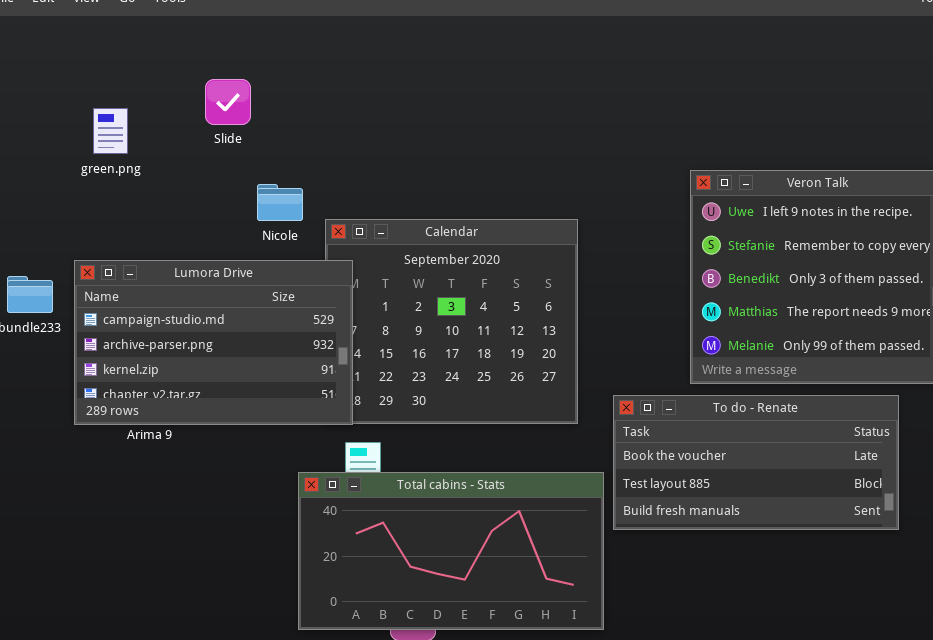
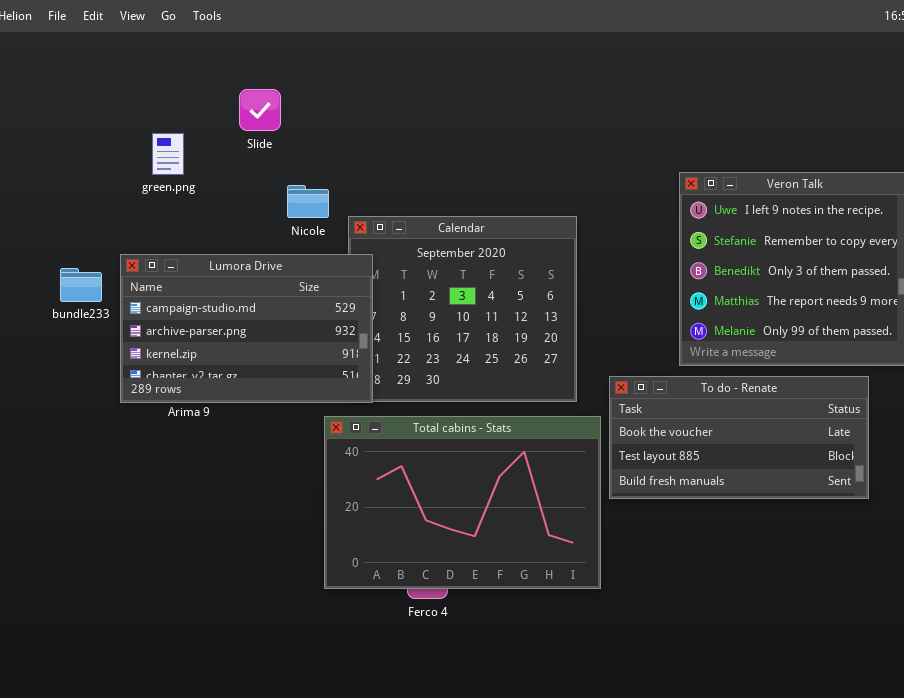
green.png: [93,108,128,154] -> [152,133,184,175], moved
Total cabins - Stats: [298,472,604,630] -> [324,416,601,589], resized

